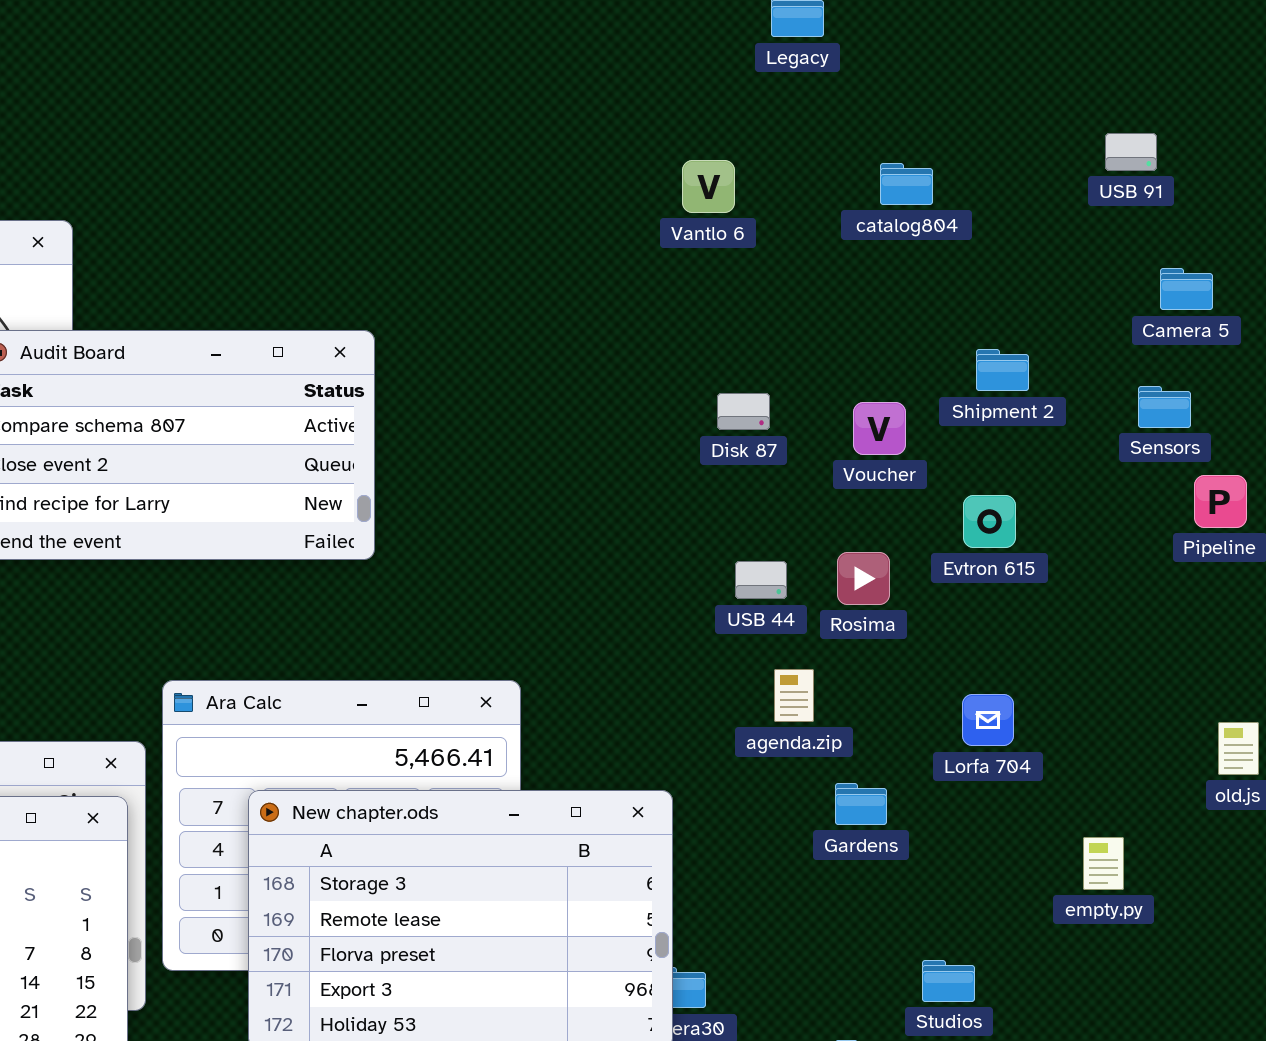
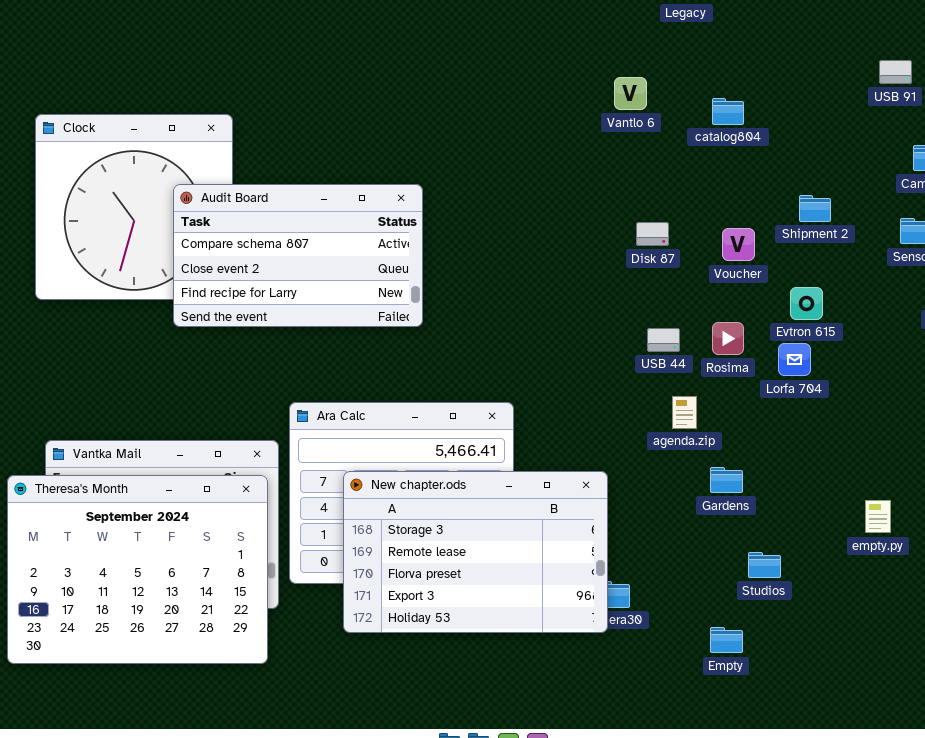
catalog804: [880,163,933,205] -> [712,98,744,125], moved
Lorfa 704: [962,694,1014,746] -> [778,343,811,376], moved
Studios: [922,960,975,1002] -> [748,552,781,578], moved

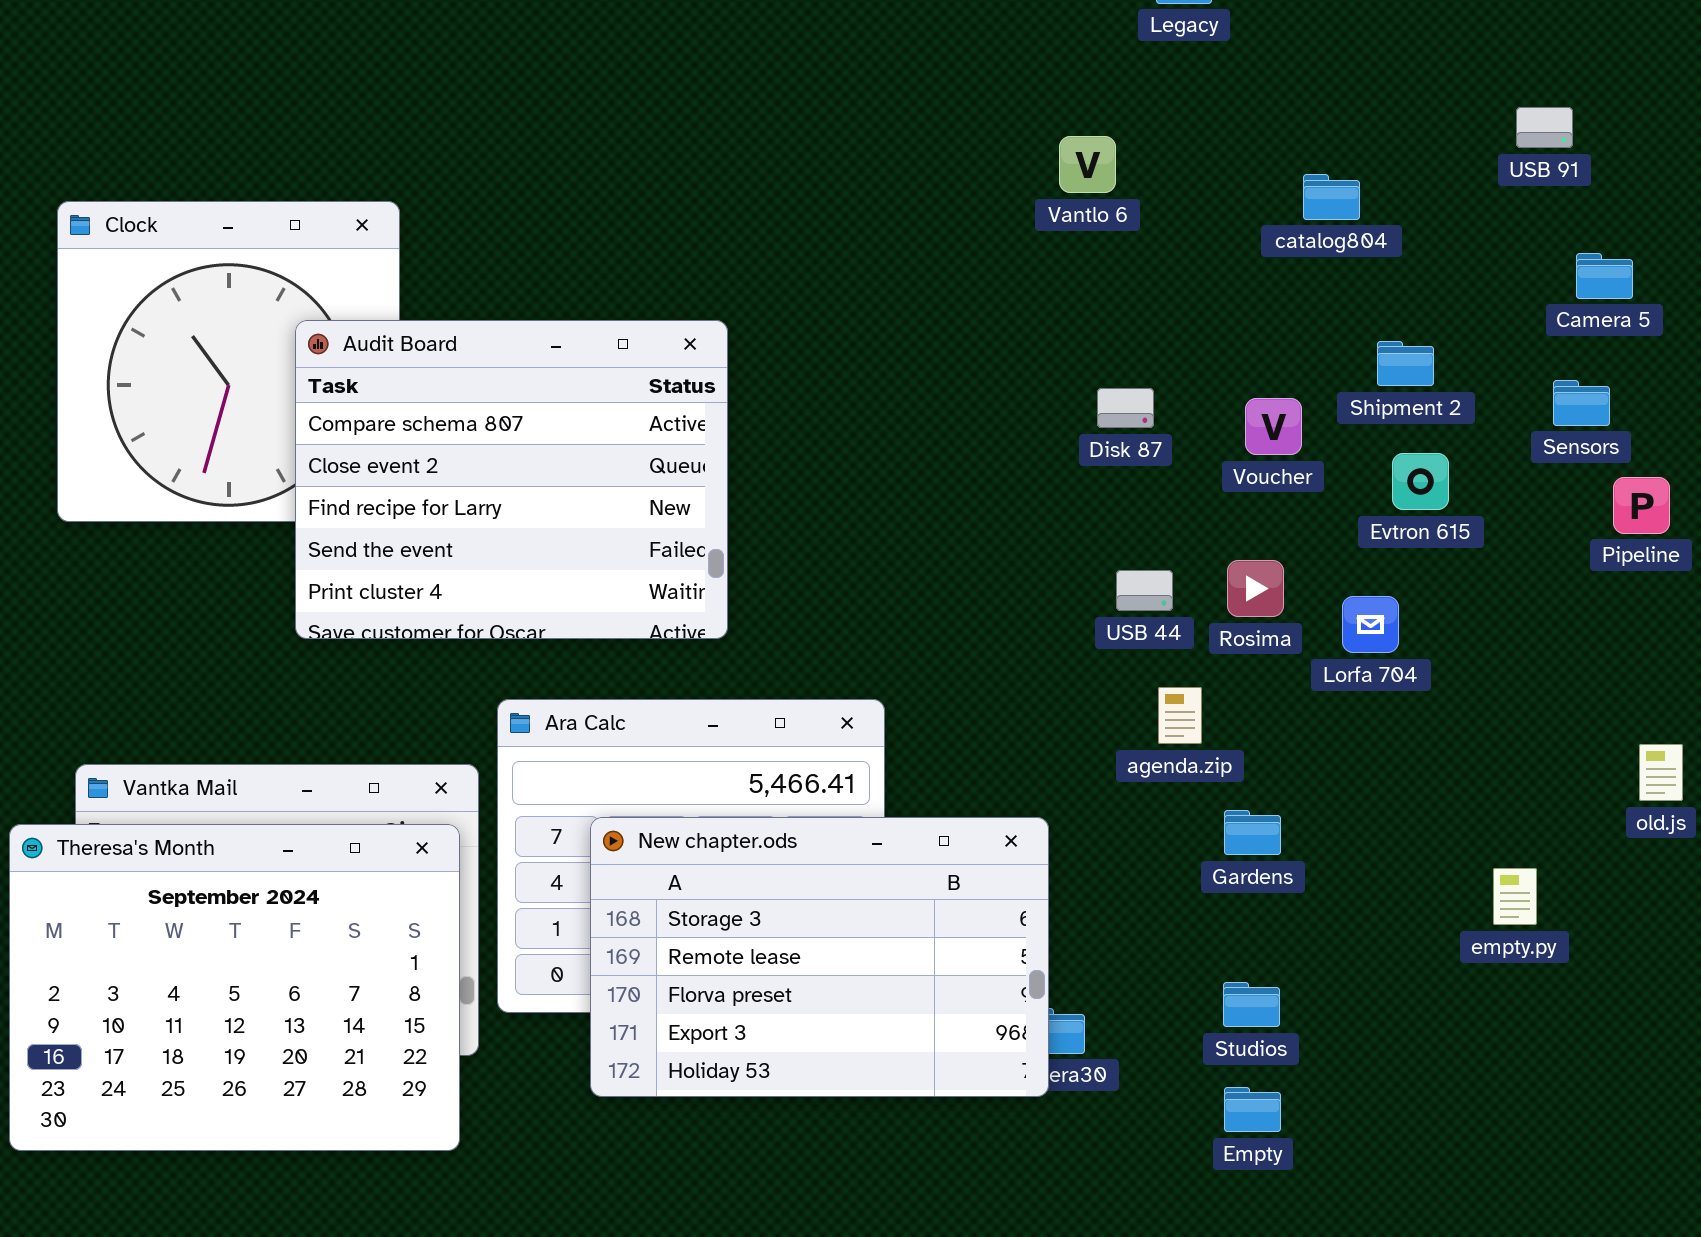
catalog804: [712,98,744,125] -> [1303,174,1360,220], moved
Audit Board: [173,184,423,327] -> [295,320,728,639], resized
Evtron 615: [790,287,823,320] -> [1392,453,1449,510], moved
Studios: [748,552,781,578] -> [1223,982,1280,1027], moved

